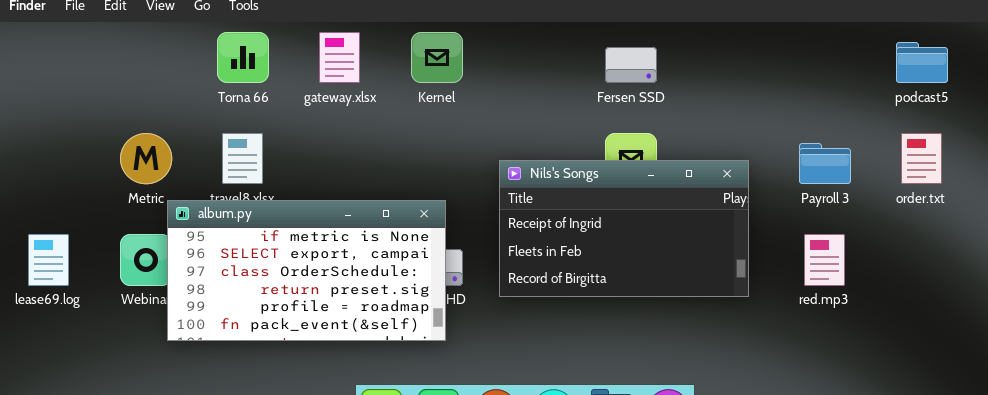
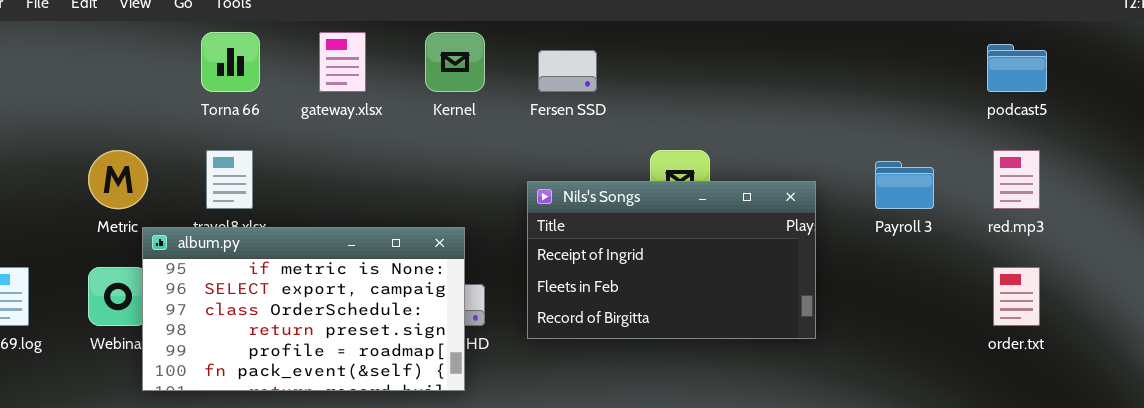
Fersen SSD: [605,47,657,83] -> [538,50,597,92], moved
order.txt: [901,133,942,184] -> [993,267,1040,326], moved
red.mp3: [804,234,845,286] -> [993,150,1040,209], moved

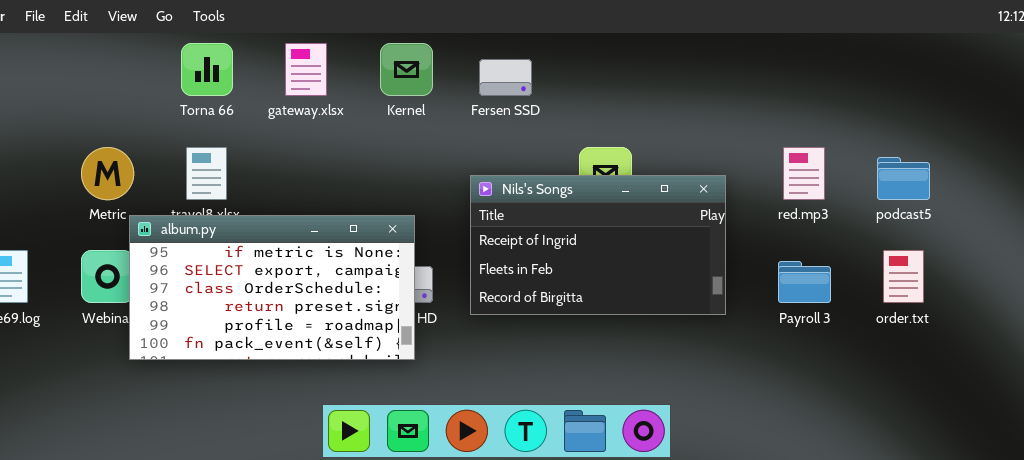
podcast5: [987,44,1047,92] -> [877,157,930,200], moved
red.mp3: [993,150,1040,209] -> [783,147,825,200], moved
Payroll 3: [875,161,934,209] -> [778,261,831,303], moved

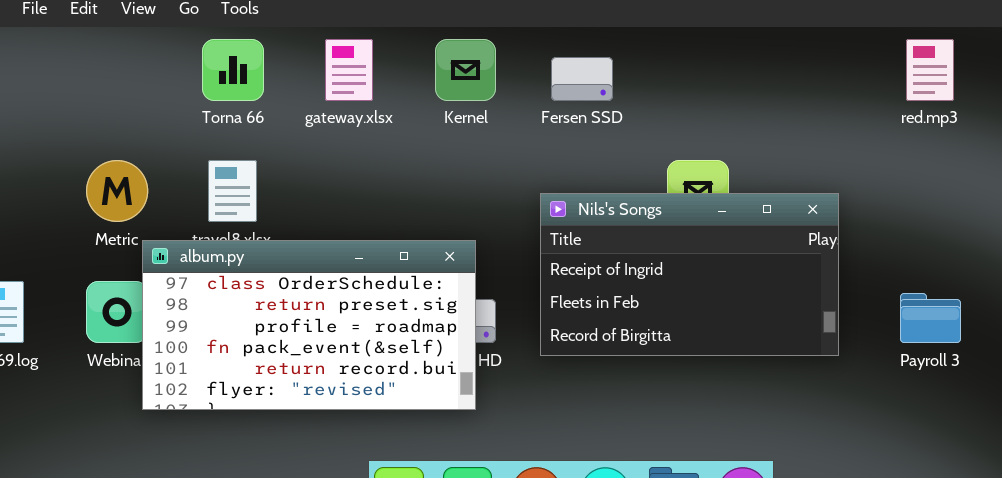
red.mp3: [783,147,825,200] -> [906,39,954,101], moved
album.py: [129,215,415,360] -> [142,240,476,410], scrolled down 2 rows

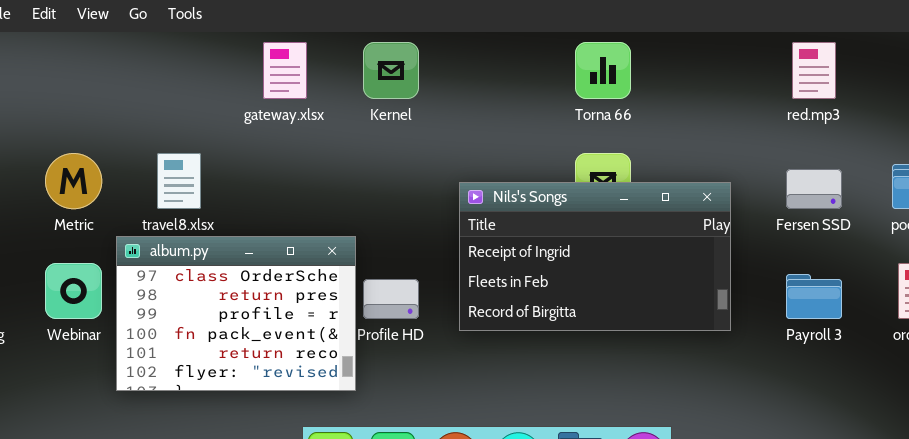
Torna 66: [202,39,264,101] -> [575,42,631,99], moved
Fersen SSD: [551,57,613,101] -> [786,169,842,209], moved
album.py: [142,240,476,410] -> [116,236,356,391], moved, resized

